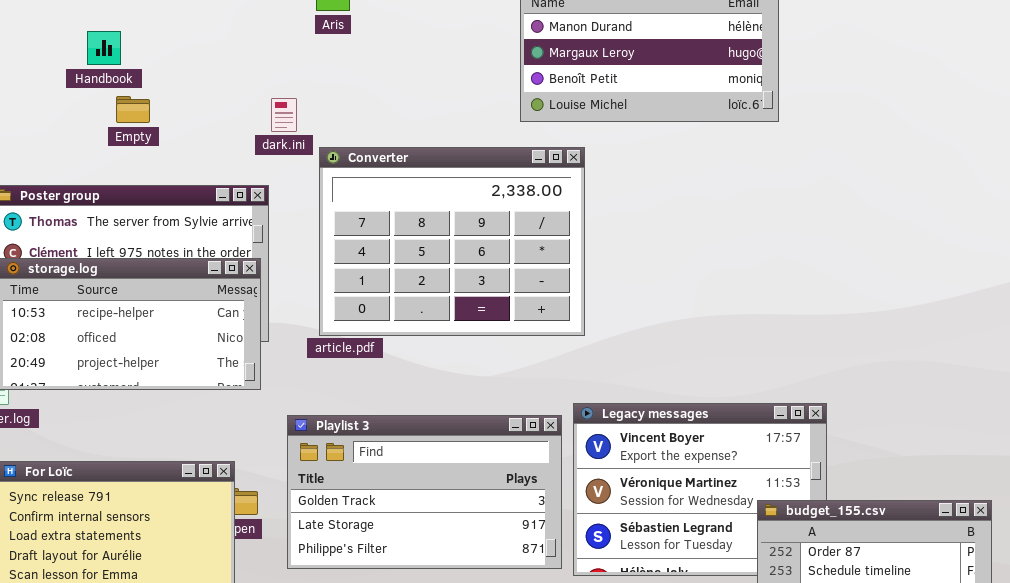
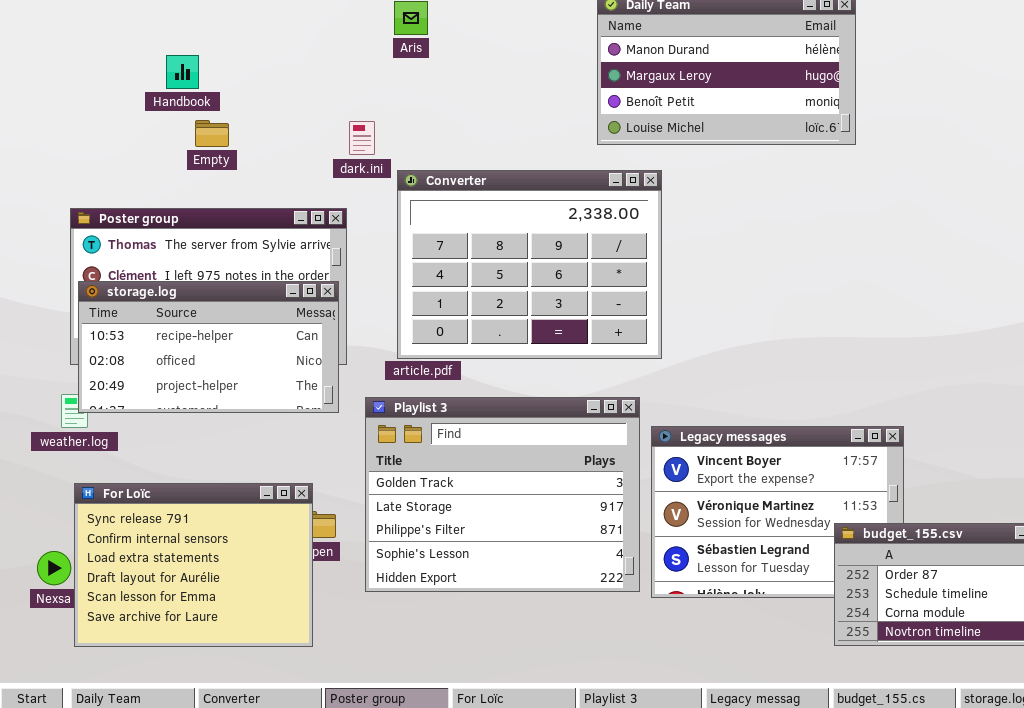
Playlist 3: [287,415,562,569] -> [365,397,640,592], resized

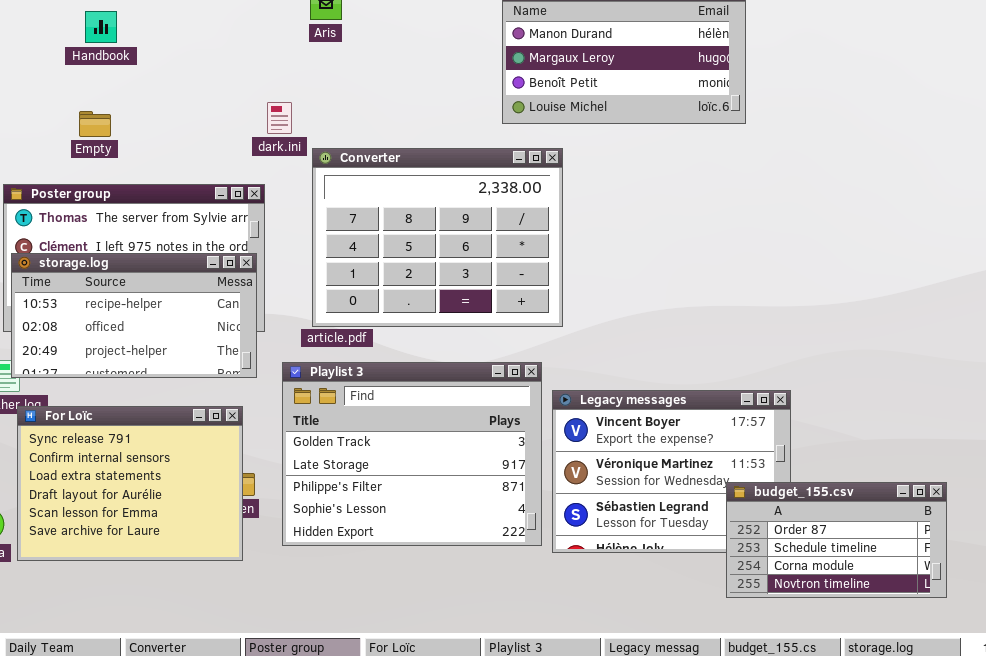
Handbook: [166,55,199,89] -> [85,11,117,43], moved
Empty: [195,120,229,147] -> [79,111,111,137], moved
For Loïc: [74,483,313,647] -> [17,406,243,561], moved

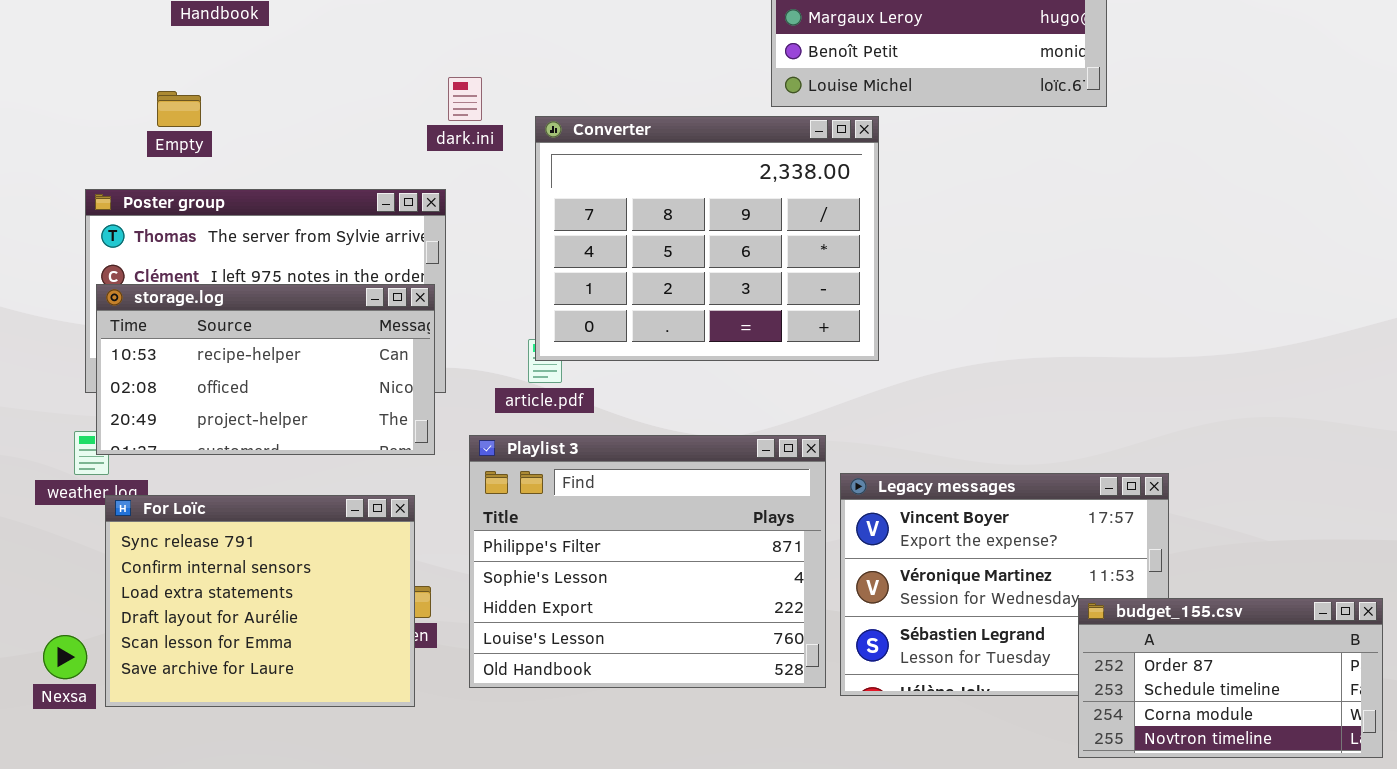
Empty: [79,111,111,137] -> [157,91,201,127], moved
Converter: [312,148,563,327] -> [535,116,879,361], moved
Playlist 3: [282,362,542,546] -> [469,435,826,688], scrolled down 2 rows

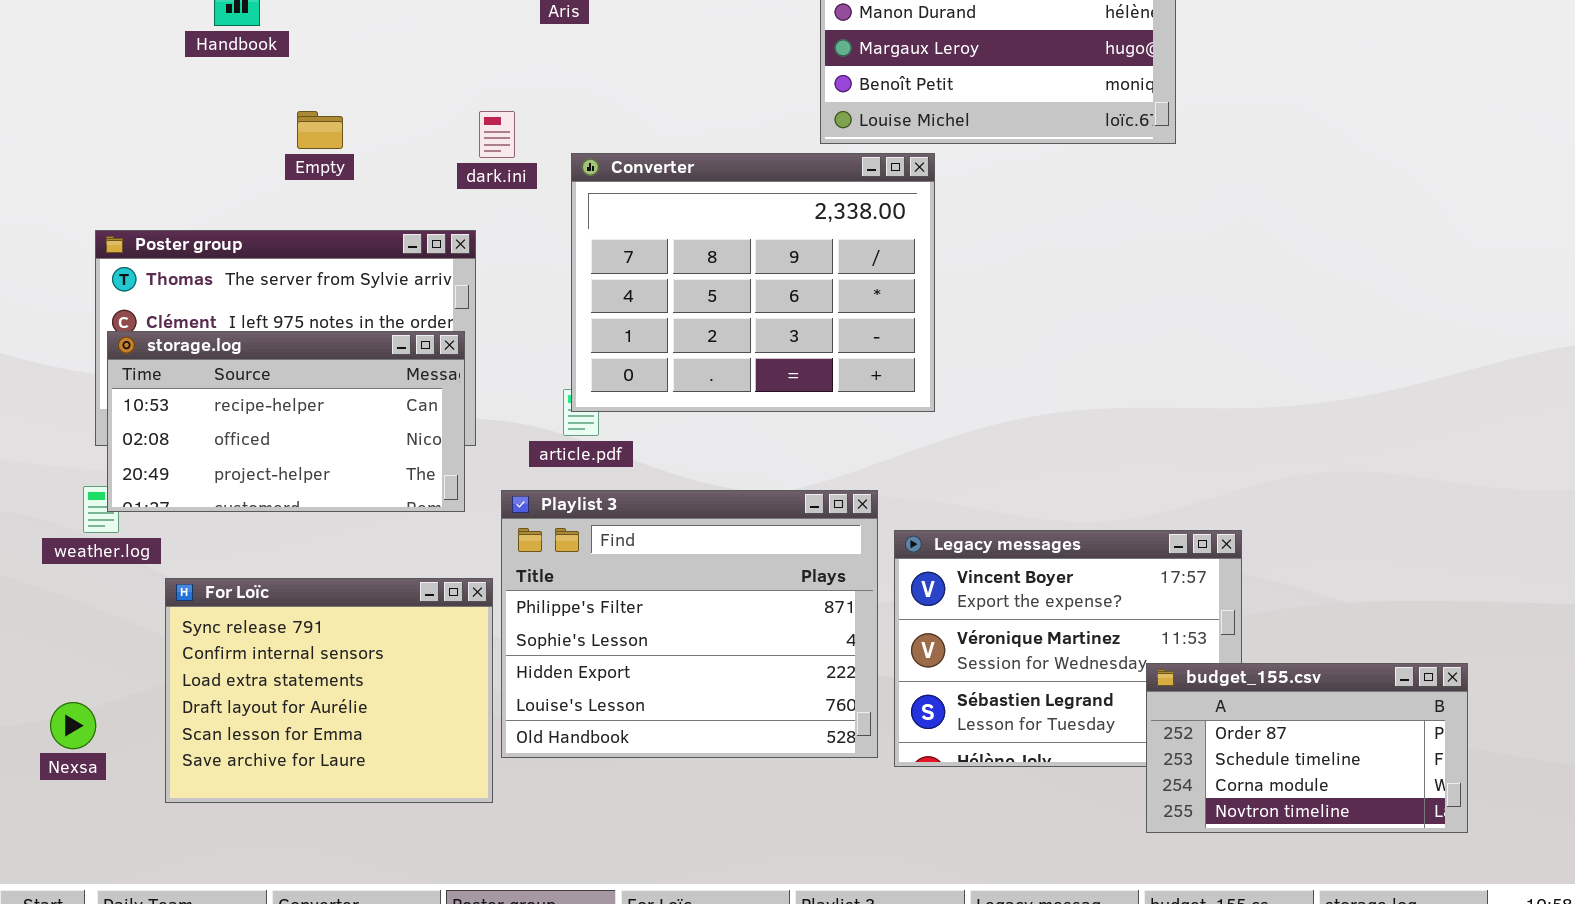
Empty: [157,91,201,127] -> [297,111,343,149], moved
For Loïc: [105,495,415,707] -> [165,578,493,803], moved

